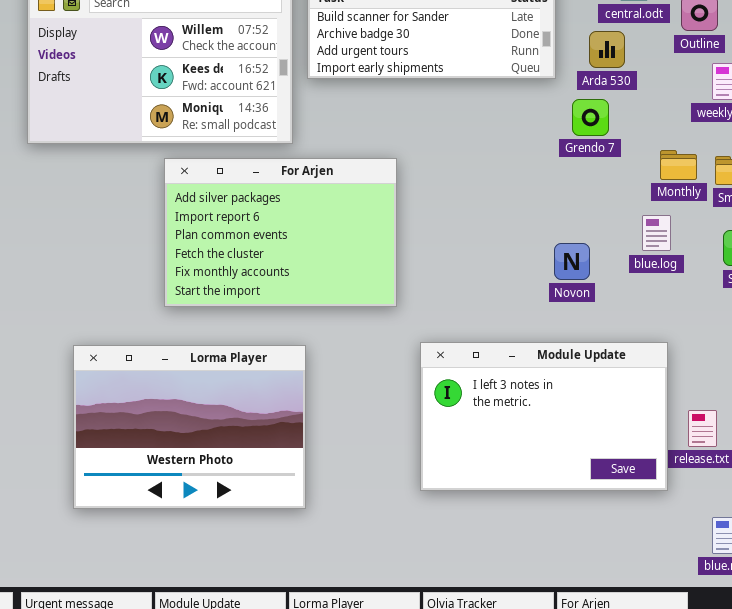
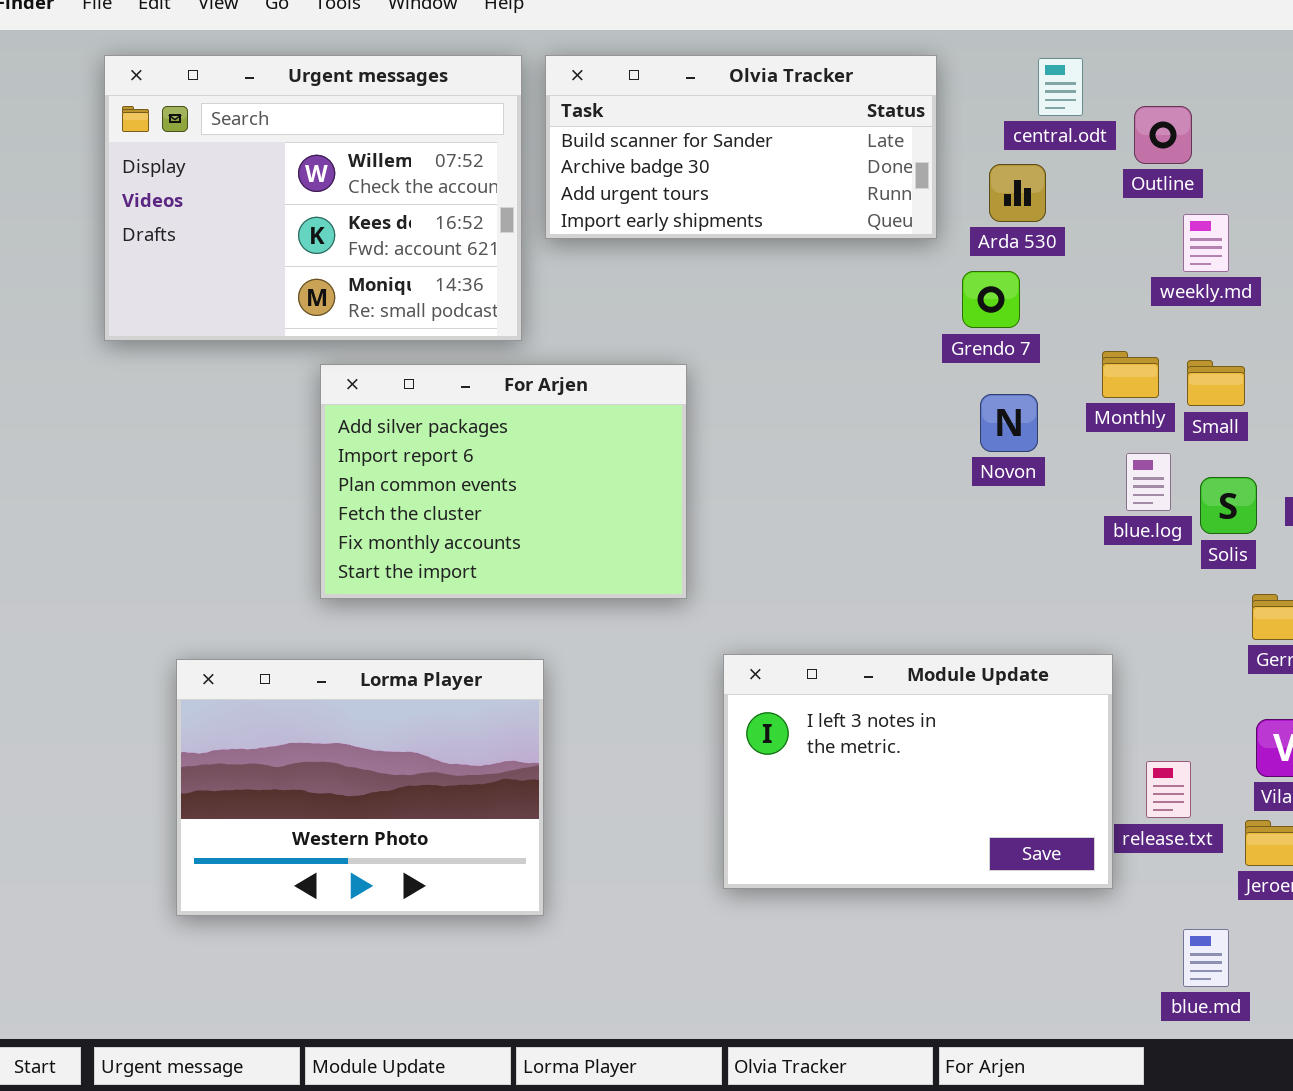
blue.log: [642,215,671,251] -> [1126,453,1171,511], moved
Novon: [554,243,590,280] -> [980,394,1038,452], moved

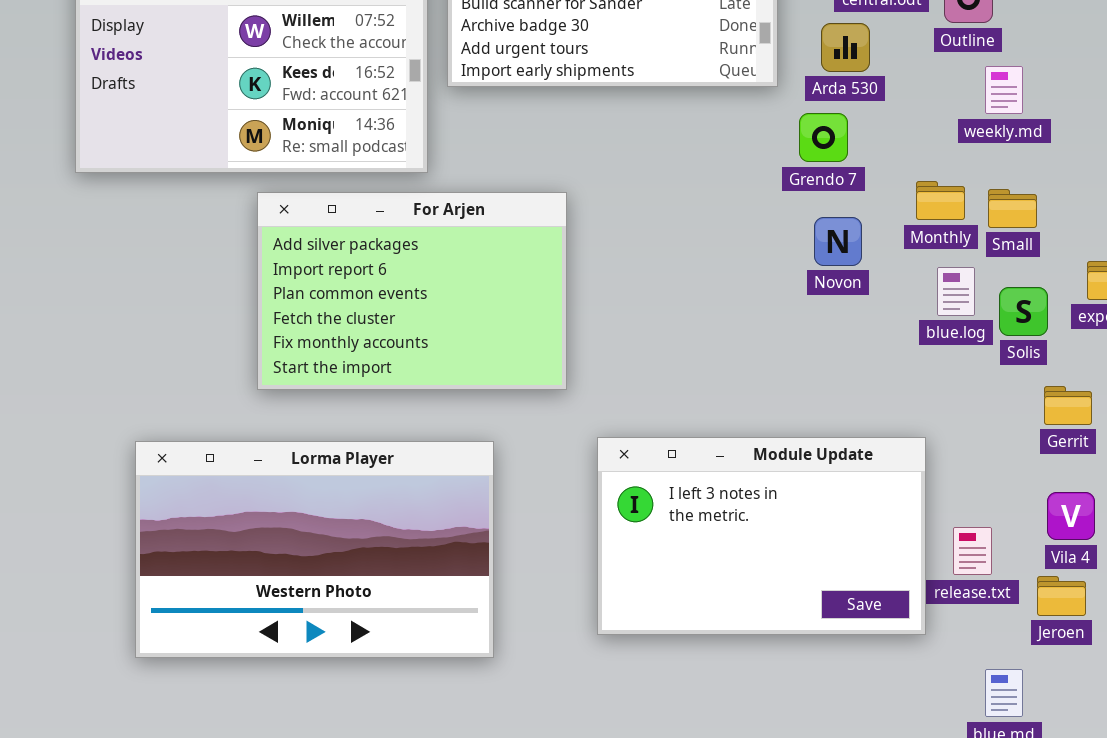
Lorma Player: [176,659,544,916] -> [135,441,494,658], resized

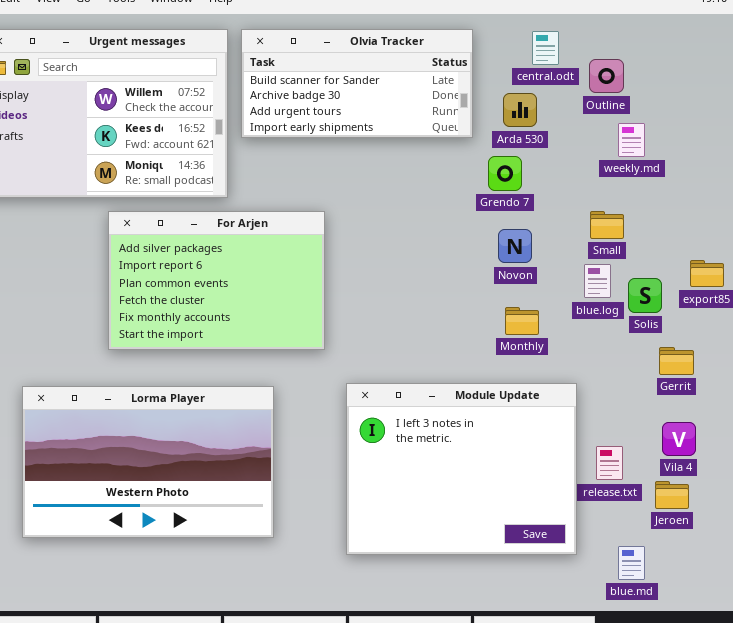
Monthly: [916,181,965,220] -> [505,307,539,335], moved
Small: [988,189,1037,228] -> [590,211,624,239], moved
Module Update: [597,437,926,635] -> [346,383,577,555], resized

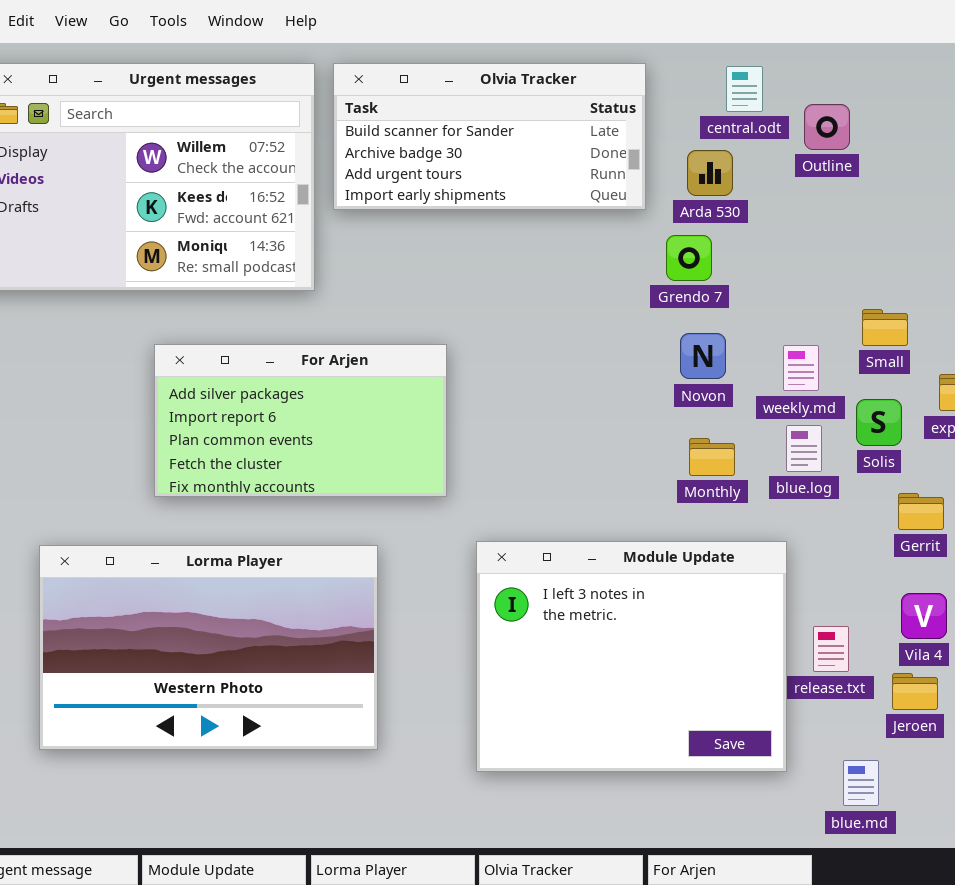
weekly.md: [618,123,645,157] -> [783,345,819,391], moved
For Arjen: [108,211,325,350] -> [154,344,447,497], resized
Small: [590,211,624,239] -> [862,309,908,346], moved
blue.log: [584,264,611,298] -> [786,425,822,472], moved

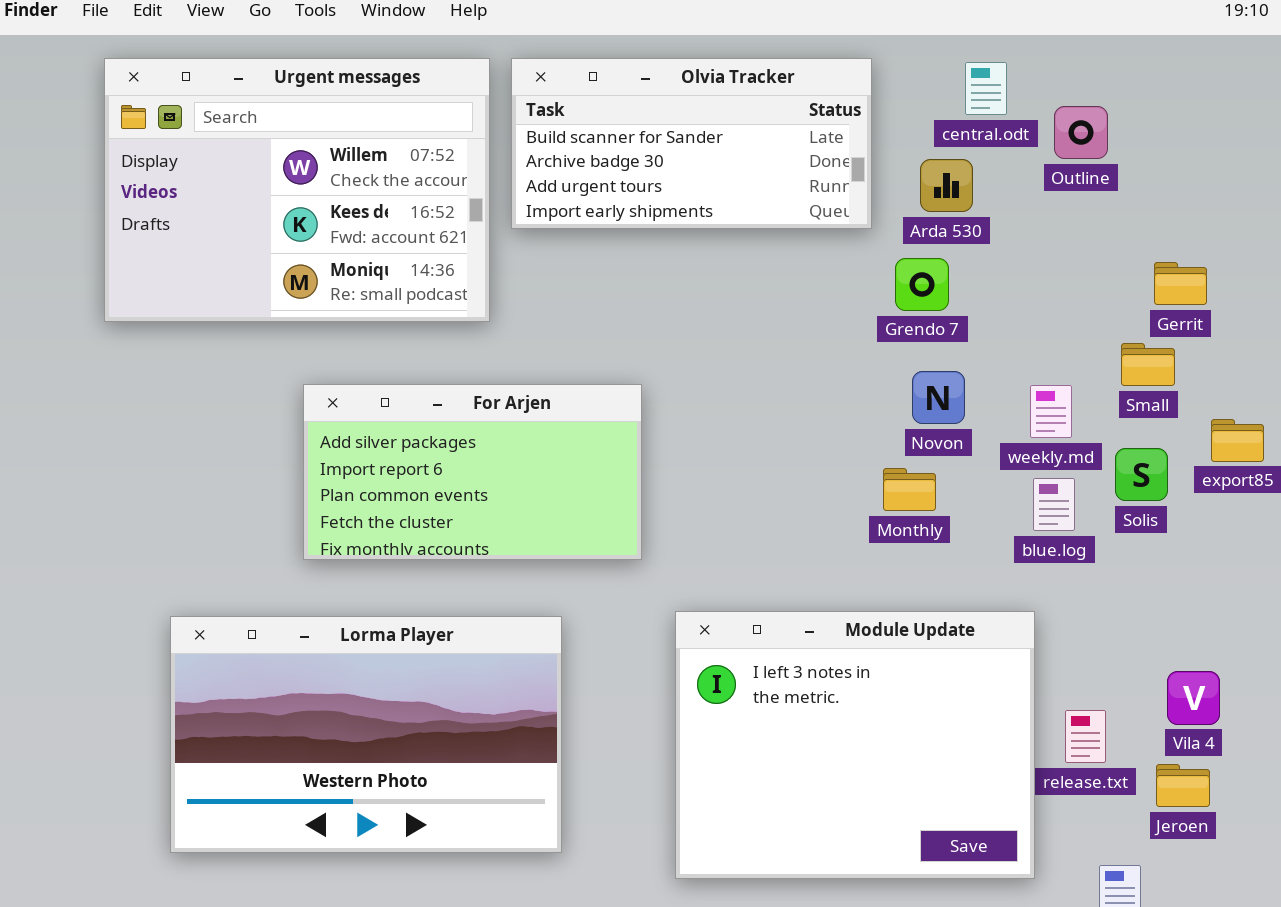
Monthly: [689,438,735,476] -> [883,468,936,511], moved
Gerrit: [898,493,944,530] -> [1154,262,1207,305], moved

